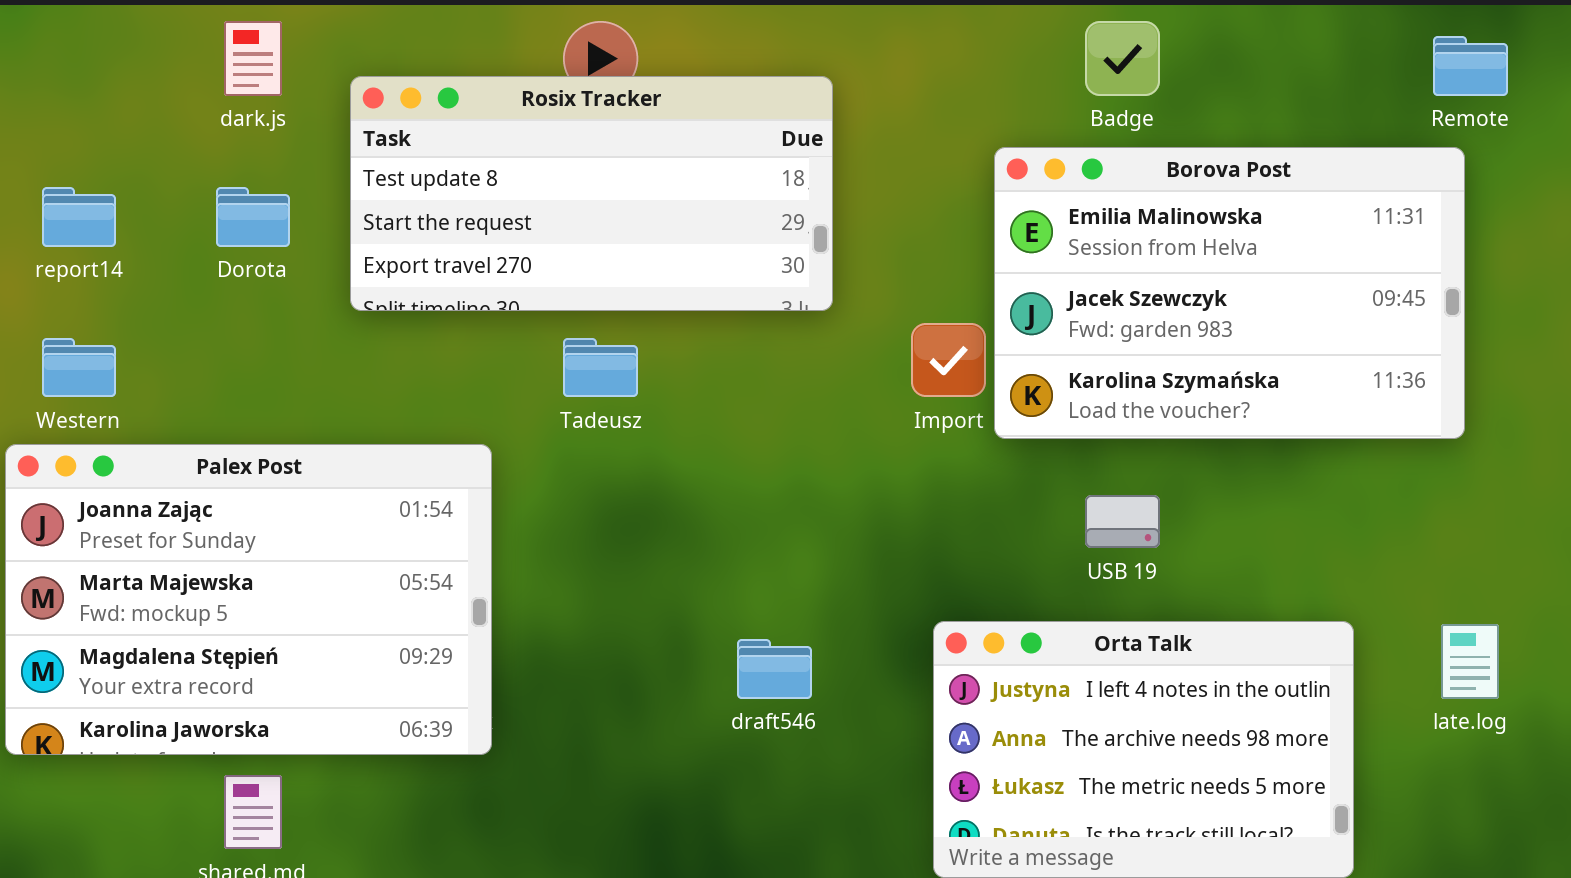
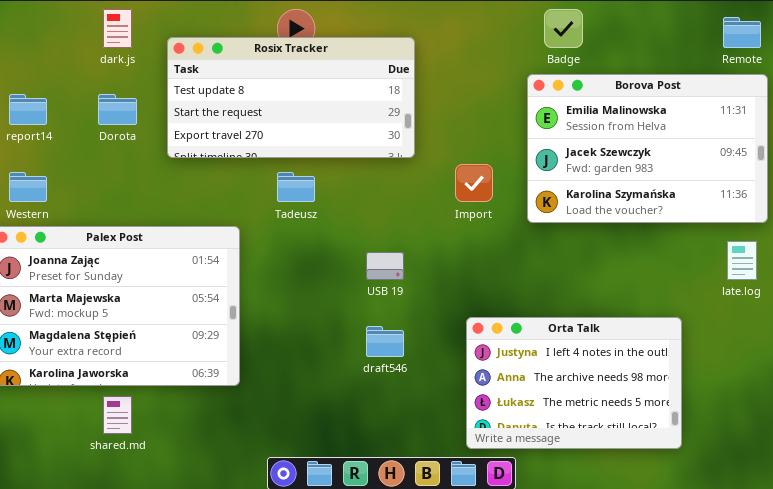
Borova Post: [994,147,1465,439] -> [527,74,768,223], moved
USB 19: [1085,495,1160,548] -> [366,252,404,280], moved
late.log: [1441,624,1499,699] -> [727,241,757,280], moved

